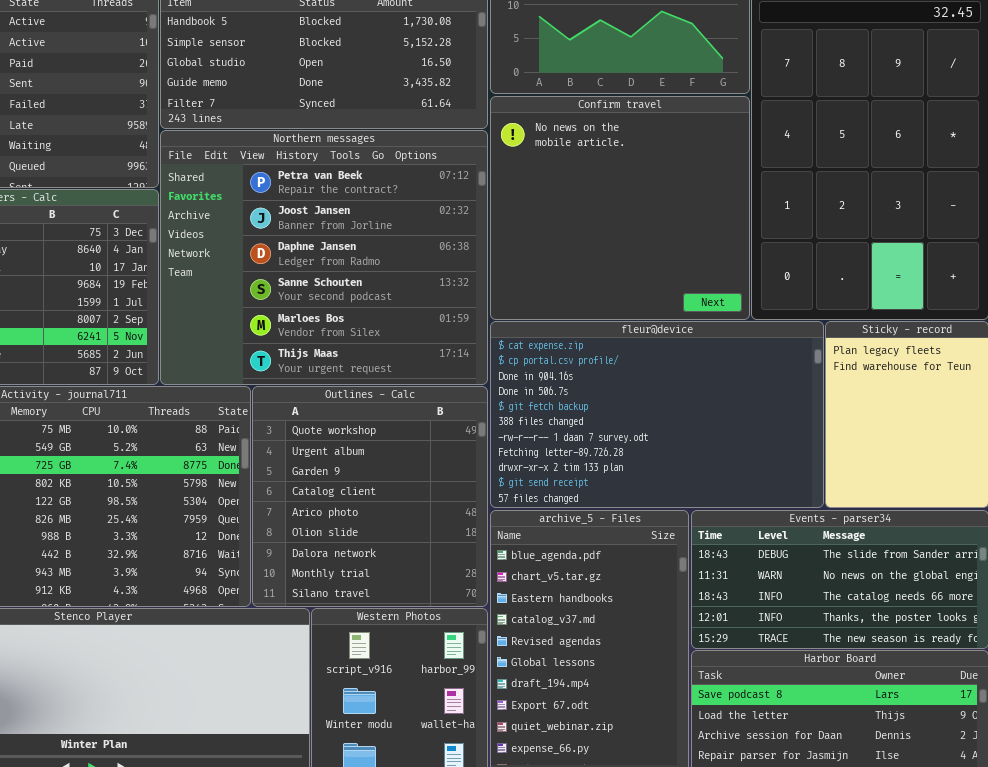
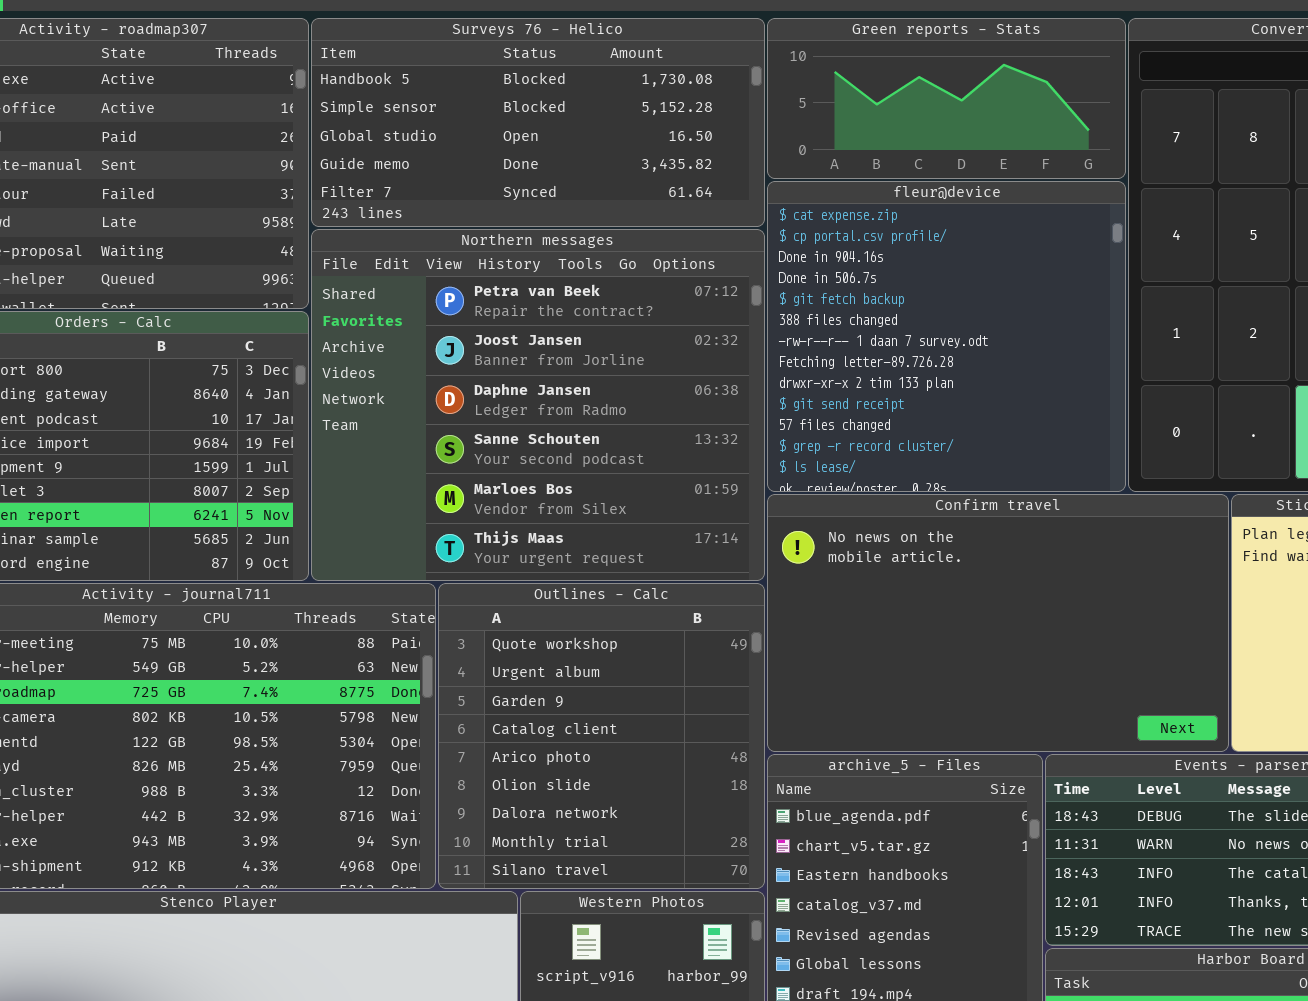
Confirm travel: [490,96,750,320] -> [767,494,1229,752], moved, resized
fleur@device: [490,321,824,508] -> [767,181,1126,492], moved, resized

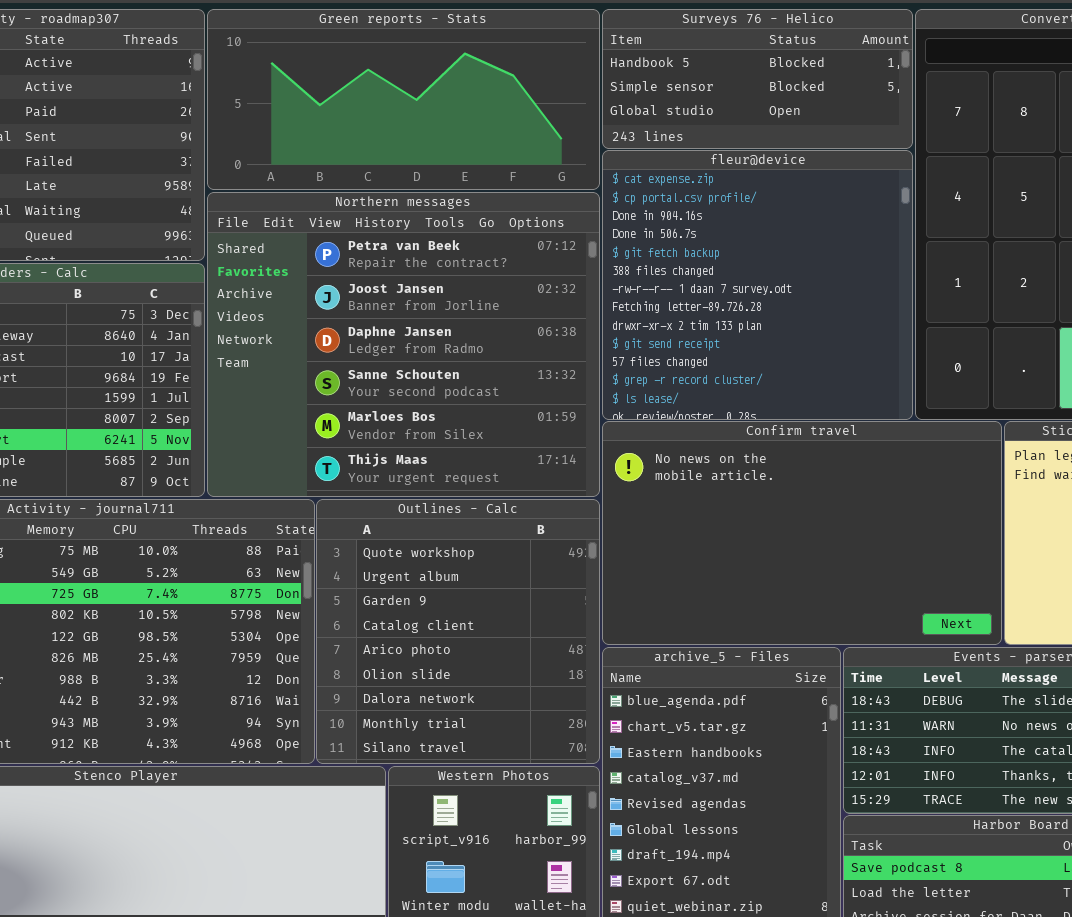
Surveys 76 - Helico: [311,18,765,227] -> [602,9,913,149], moved, resized
Green reports - Stats: [767,18,1126,179] -> [207,9,600,190], moved, resized

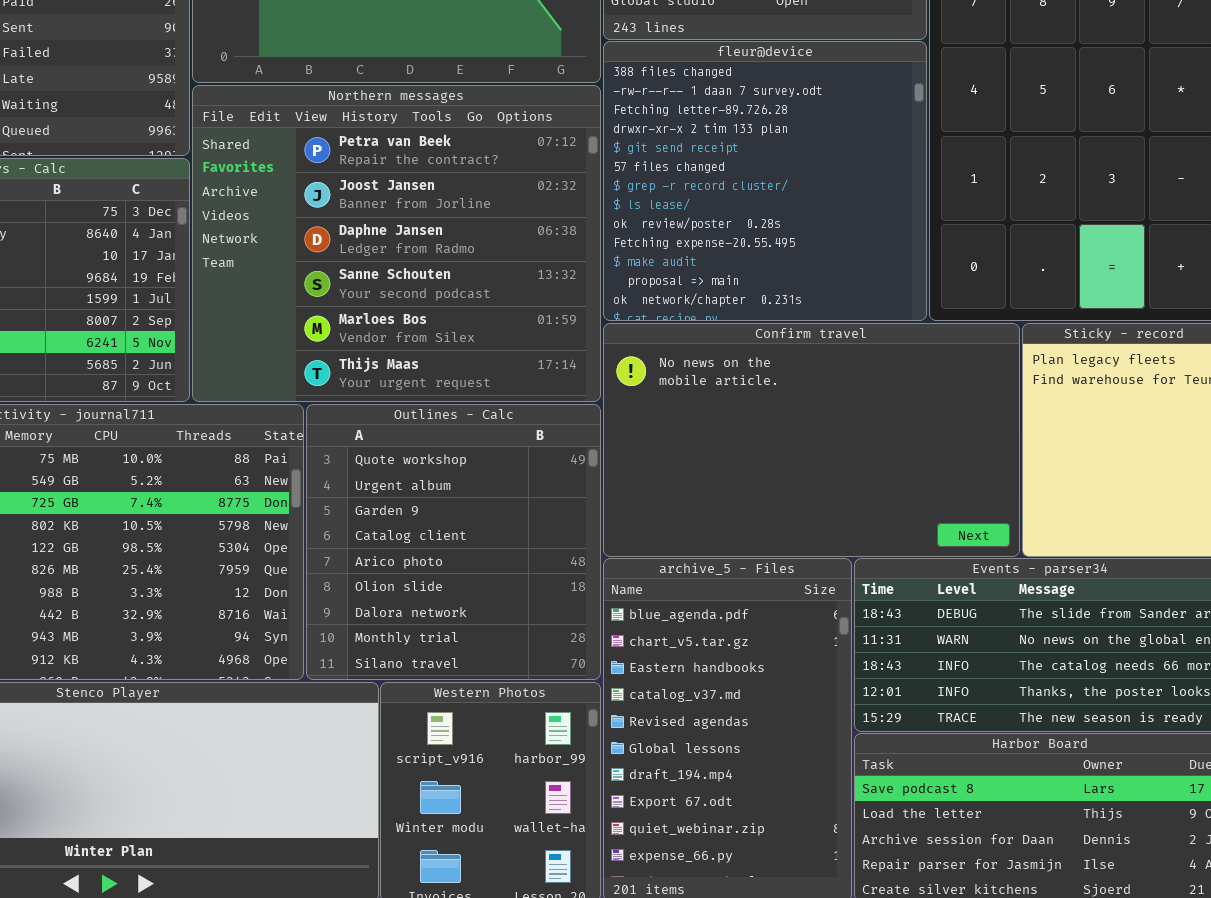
fleur@device: [602,150,913,420] -> [603,41,927,321], scrolled down 5 rows

